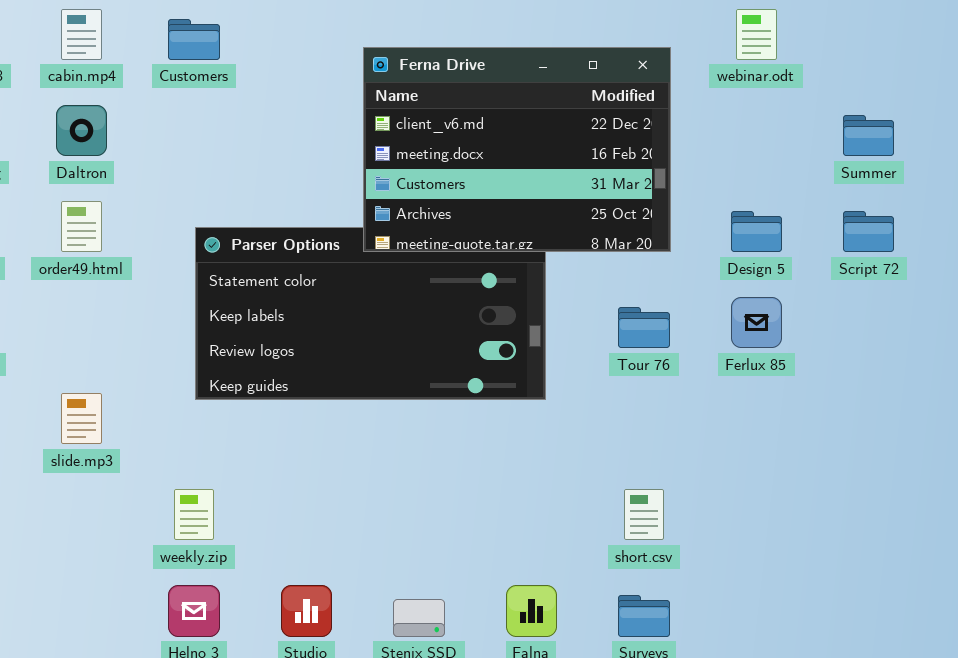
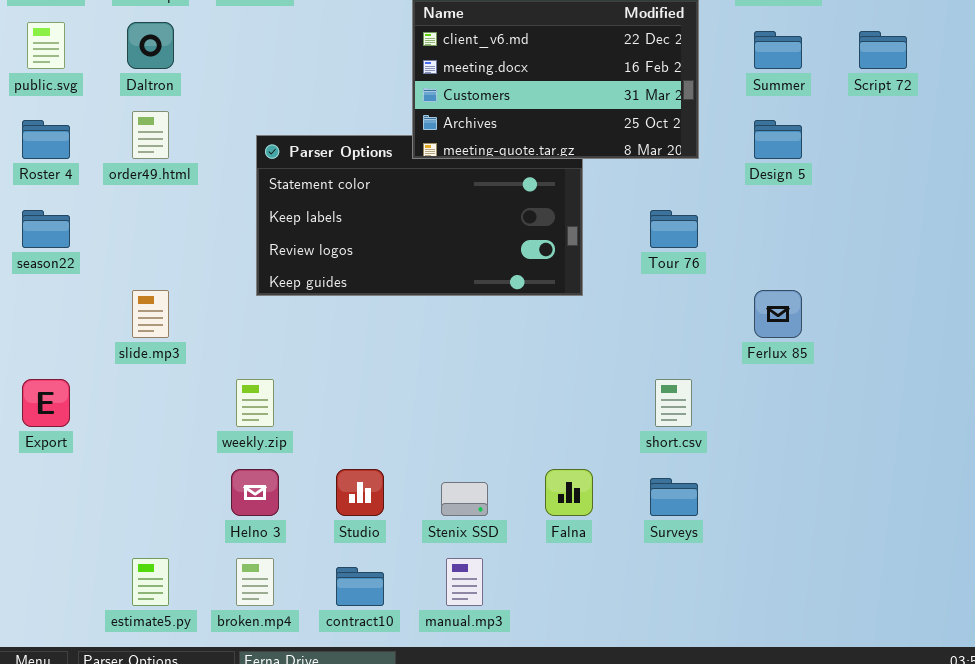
Summer: [843,115,894,156] -> [754,31,802,69], moved
Script 72: [843,211,894,252] -> [859,31,907,69], moved
Ferlux 85: [731,297,782,348] -> [754,290,802,338], moved

